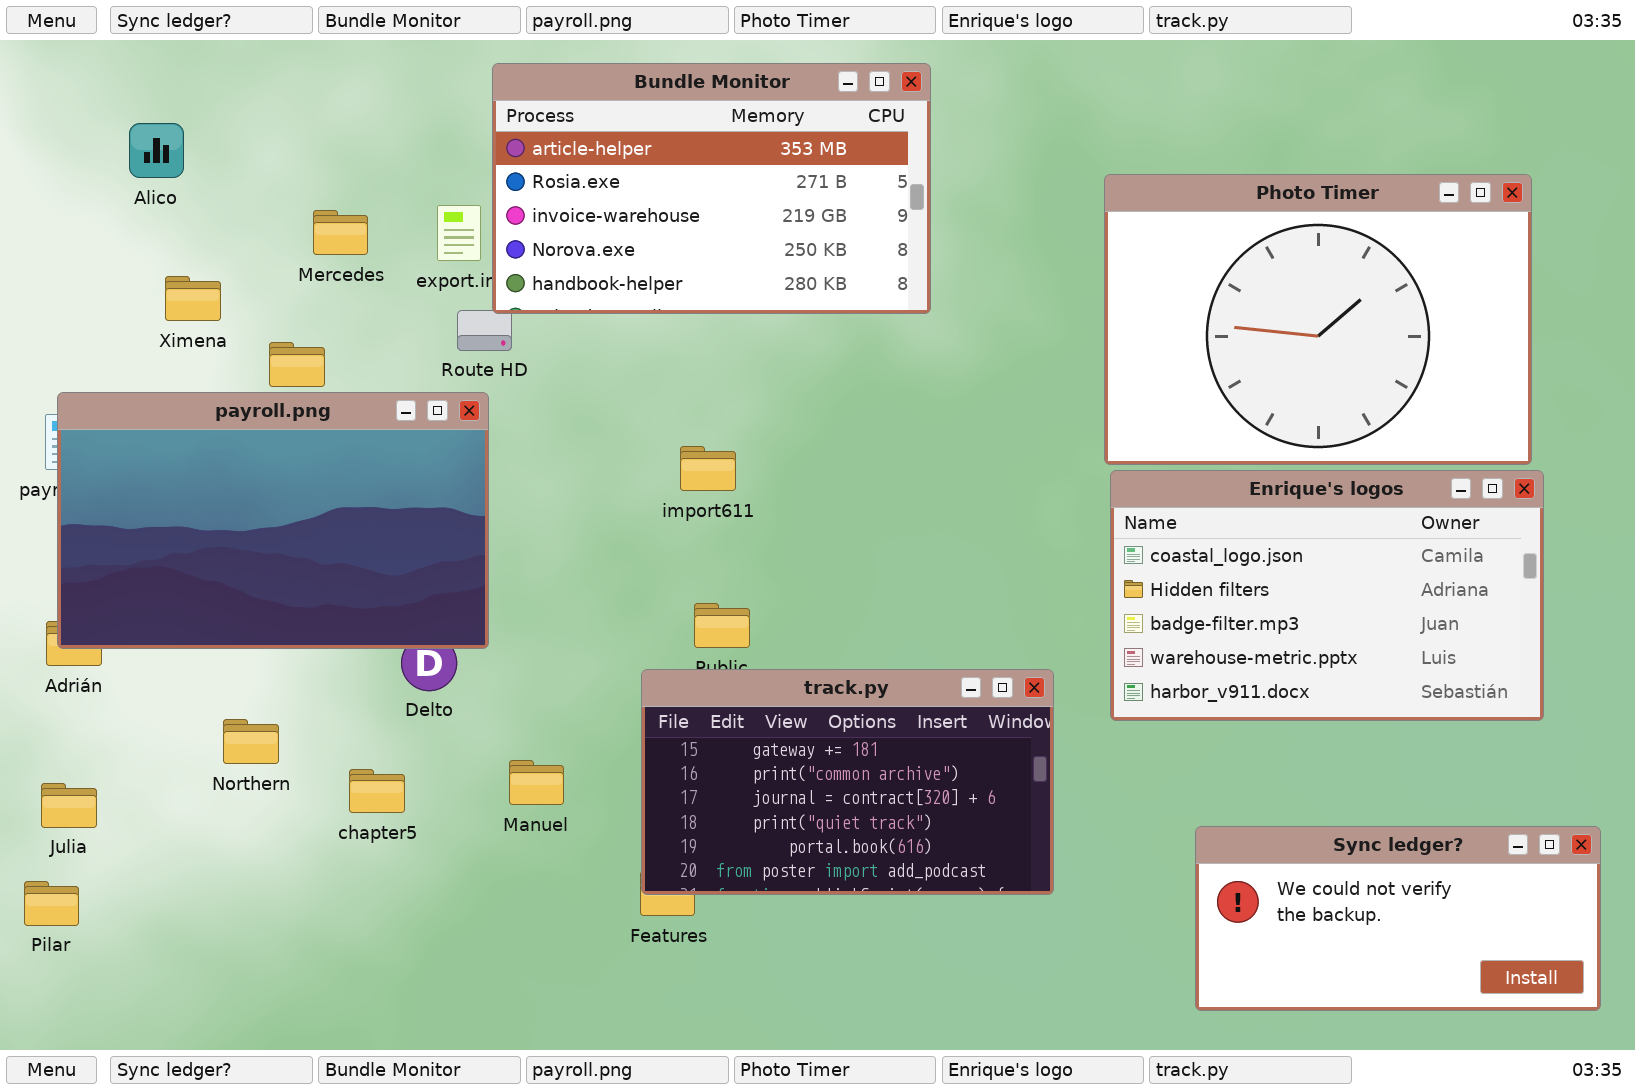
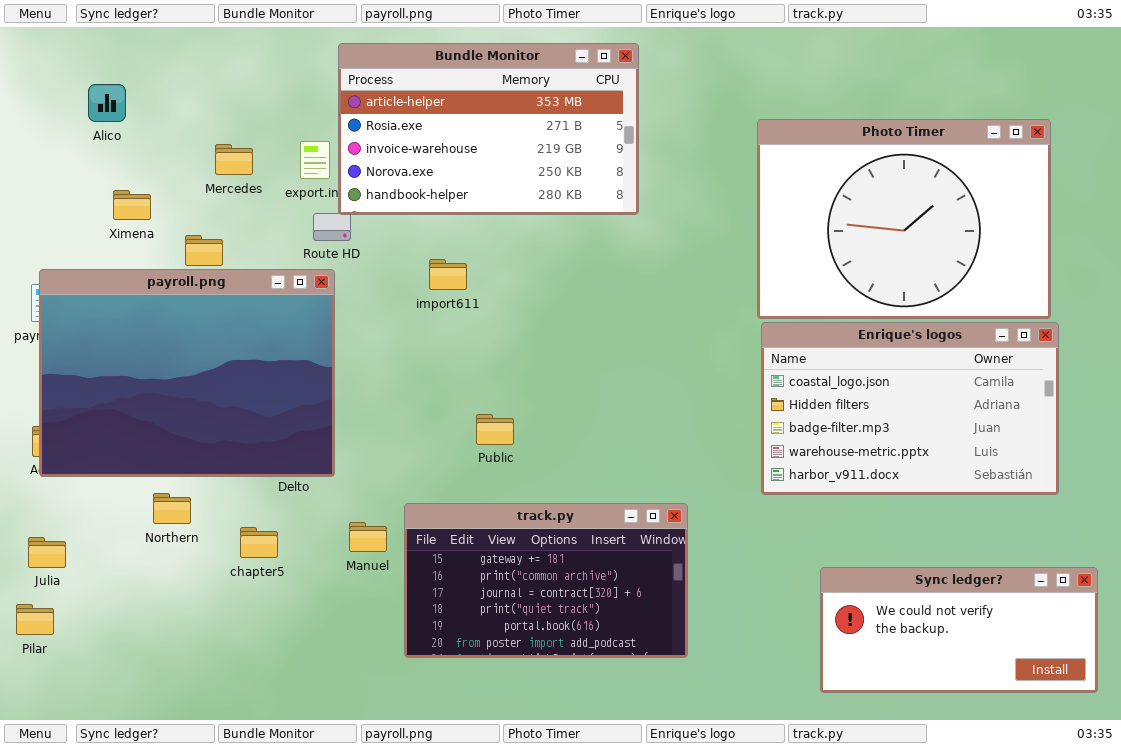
payroll.png: [57,392,489,649] -> [39,269,335,477], resized
import611: [680,446,736,491] -> [429,259,467,290], moved
track.py: [641,669,1054,895] -> [404,503,688,658], moved

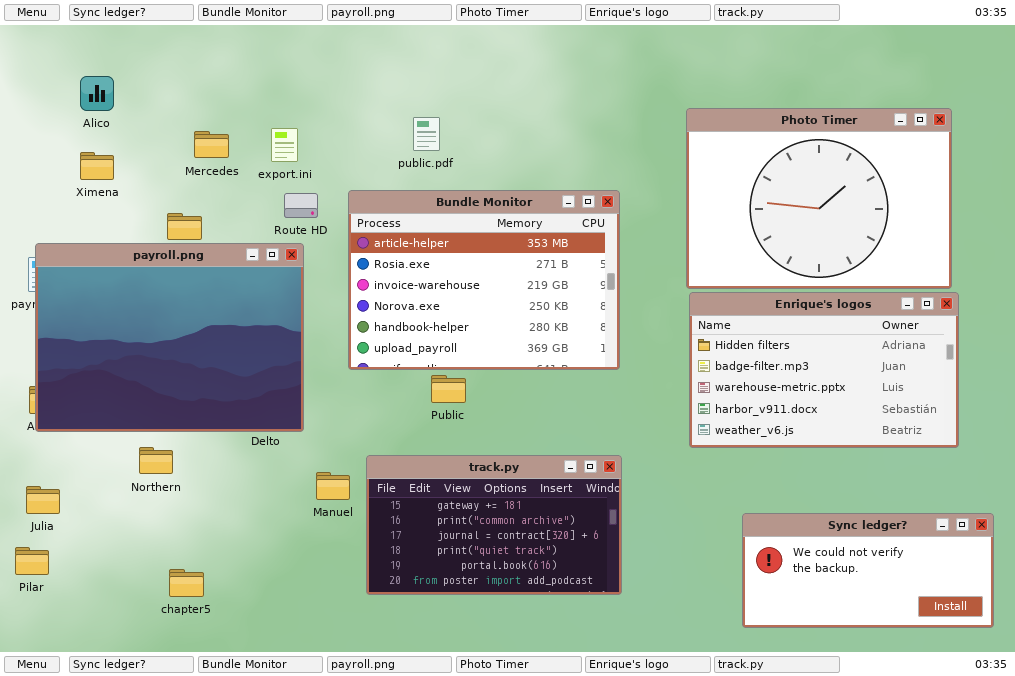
Bundle Monitor: [338,43,639,215] -> [348,190,620,370], moved, resized
Ximena: [113,190,151,220] -> [80,152,114,180], moved
Enrique's logos: [761,322,1059,495] -> [689,292,959,448], scrolled down 1 row
chapter5: [240,527,278,558] -> [169,569,204,597], moved

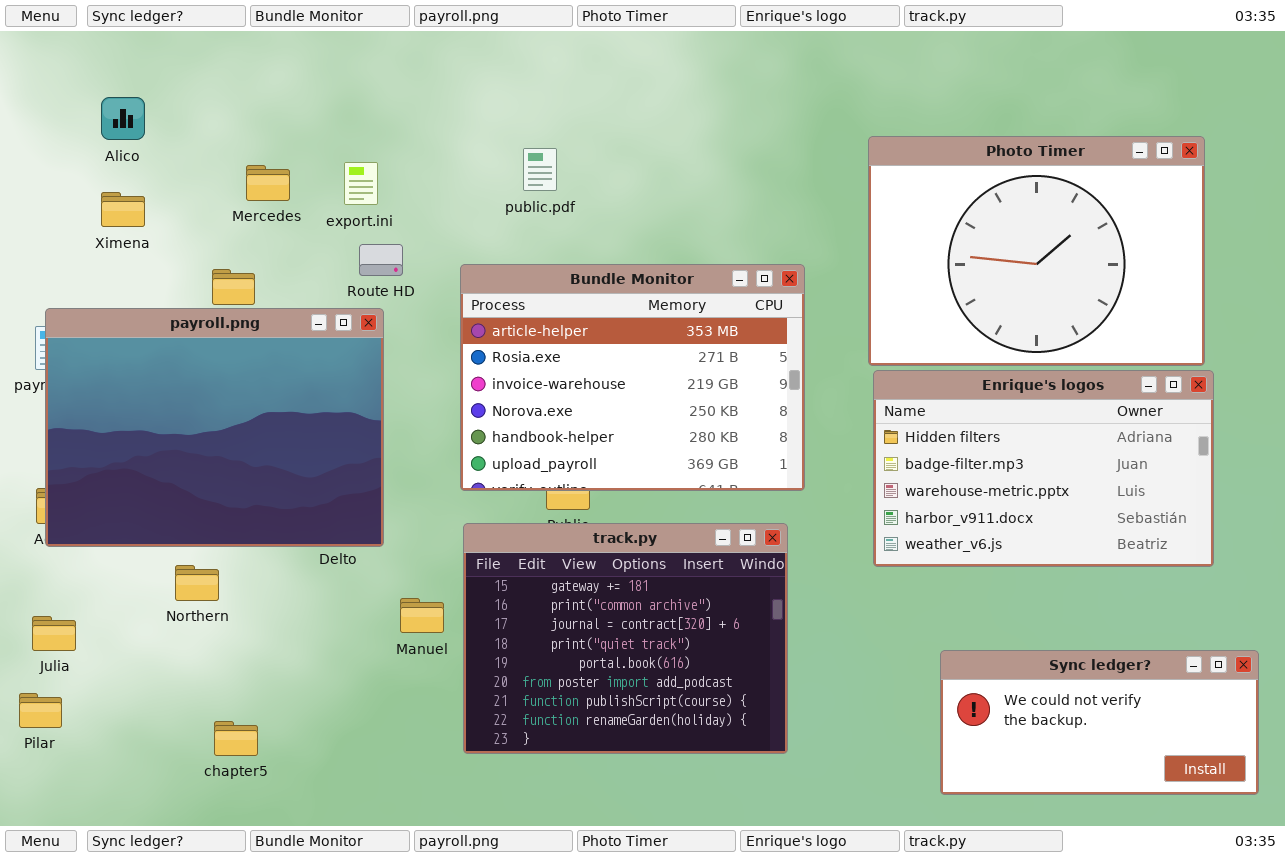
Bundle Monitor: [348,190,620,370] -> [460,264,805,491], moved
track.py: [366,455,622,595] -> [463,523,788,754], resized

